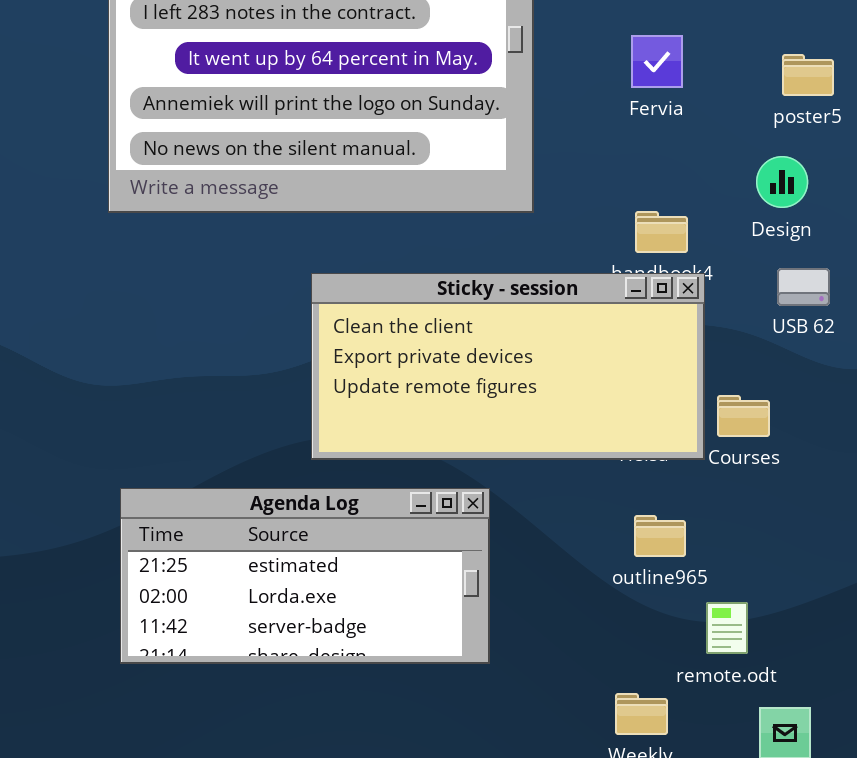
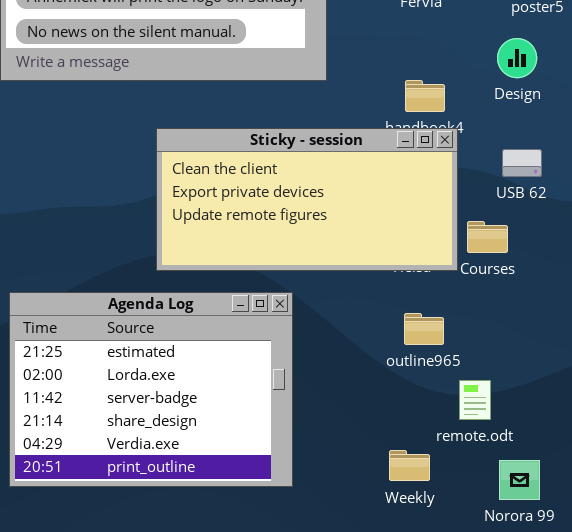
USB 62: [777,268,830,306] -> [502,149,542,177], moved
Agenda Log: [120,488,490,664] -> [9,292,293,487], resized

